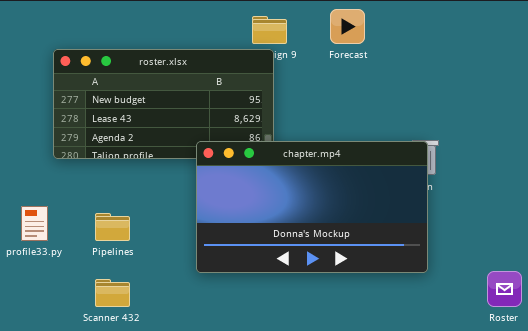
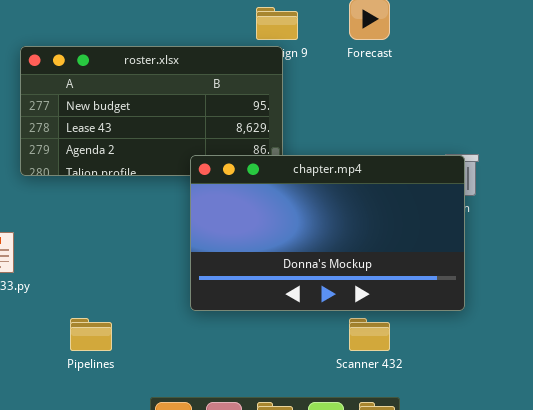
Pipelines: [95,213,130,241] -> [70,318,112,351], moved
Scanner 432: [95,279,130,307] -> [349,318,390,351], moved

